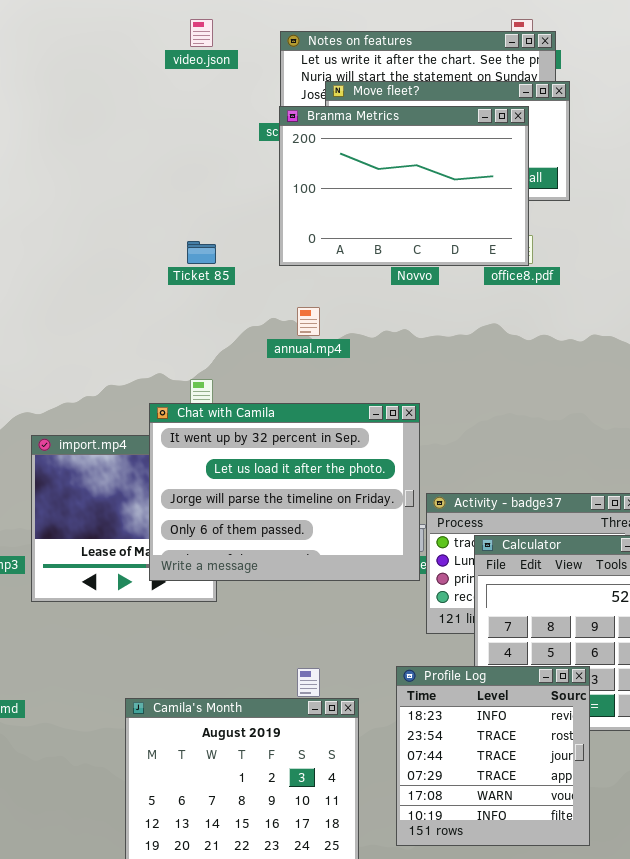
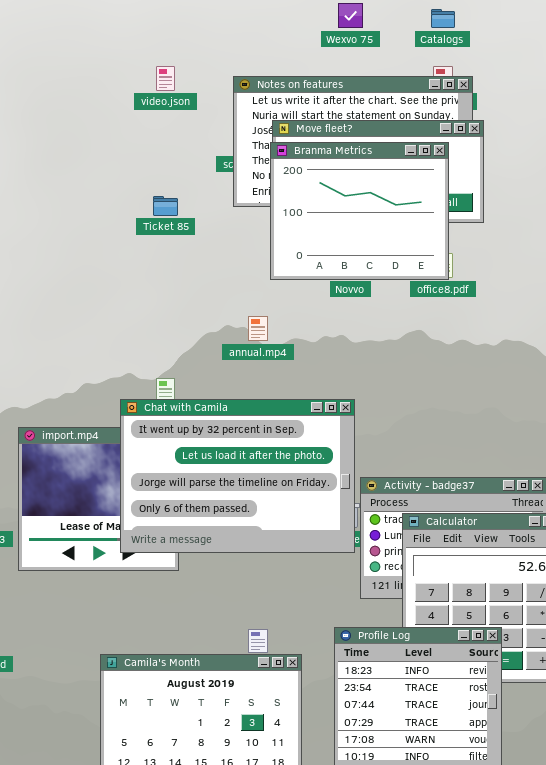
Branma Metrics: [279,106,529,266] -> [270,142,449,280], resized
Ticket 85: [187,241,216,264] -> [153,196,178,216], moved

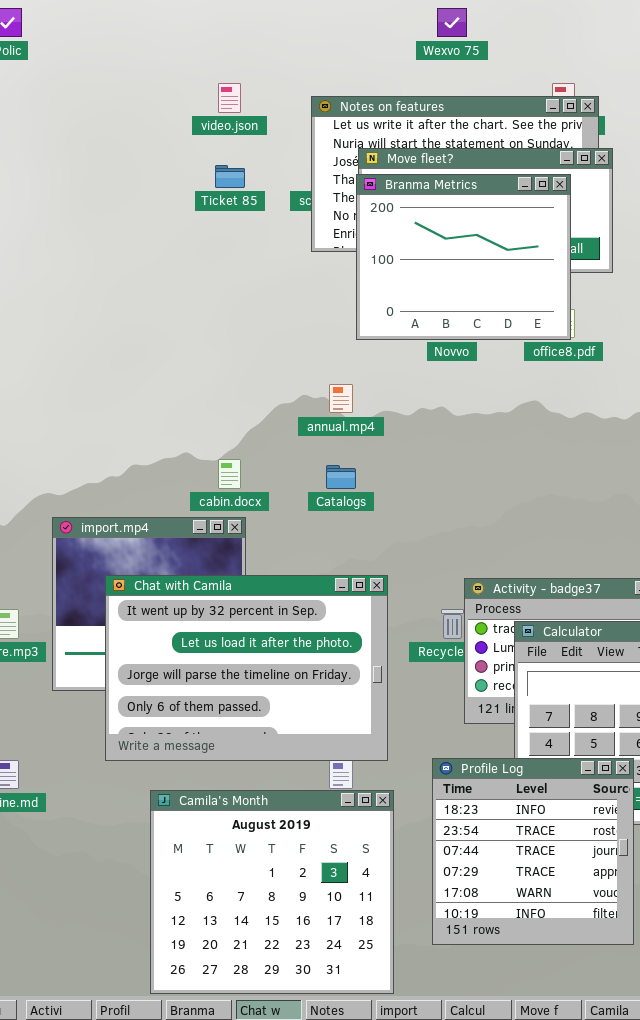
Catalogs: [431,9,455,28] -> [326,465,356,489], moved
Ticket 85: [153,196,178,216] -> [215,165,245,188], moved
Chat with Camila: [120,399,355,553] -> [105,575,388,761], moved

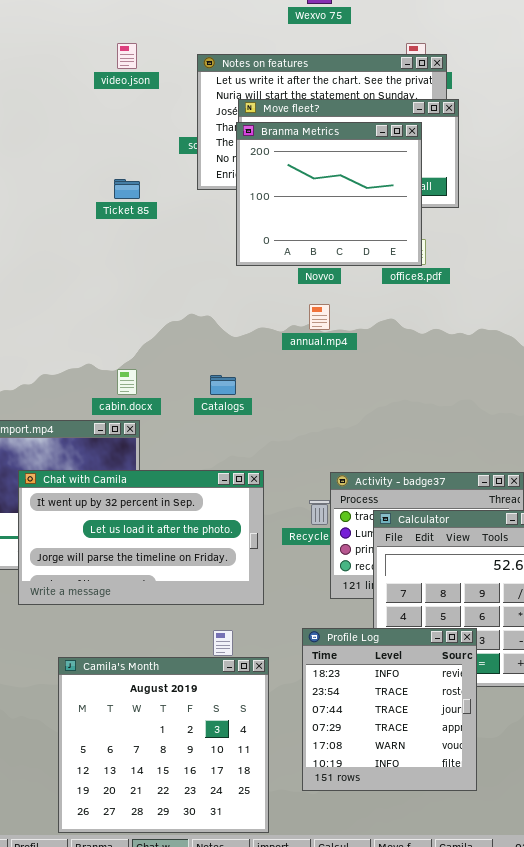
Ticket 85: [215,165,245,188] -> [114,179,140,199], moved
annual.mp4: [329,384,353,413] -> [309,304,330,330], moved
Chat with Camila: [105,575,388,761] -> [18,470,264,605], resized

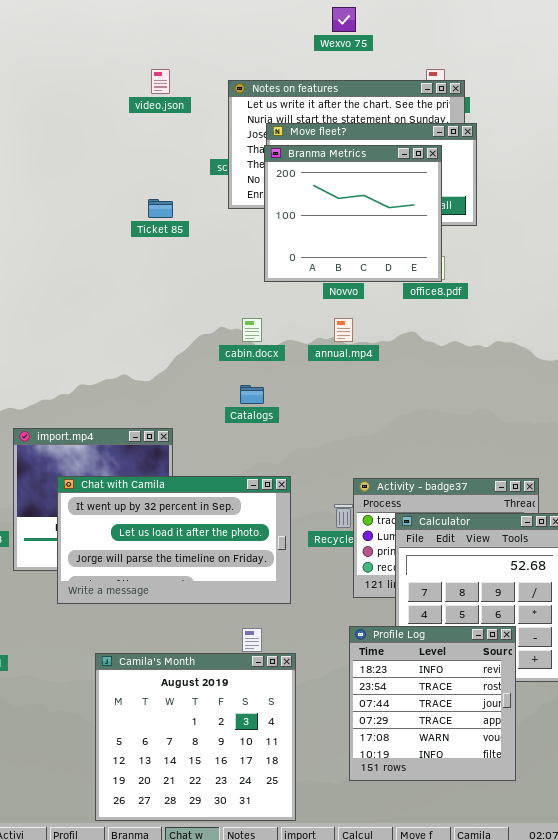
cabin.docx: [117,369,137,395] -> [242,318,262,342], moved
Profile Log: [302,628,477,791] -> [349,626,516,781], moved

